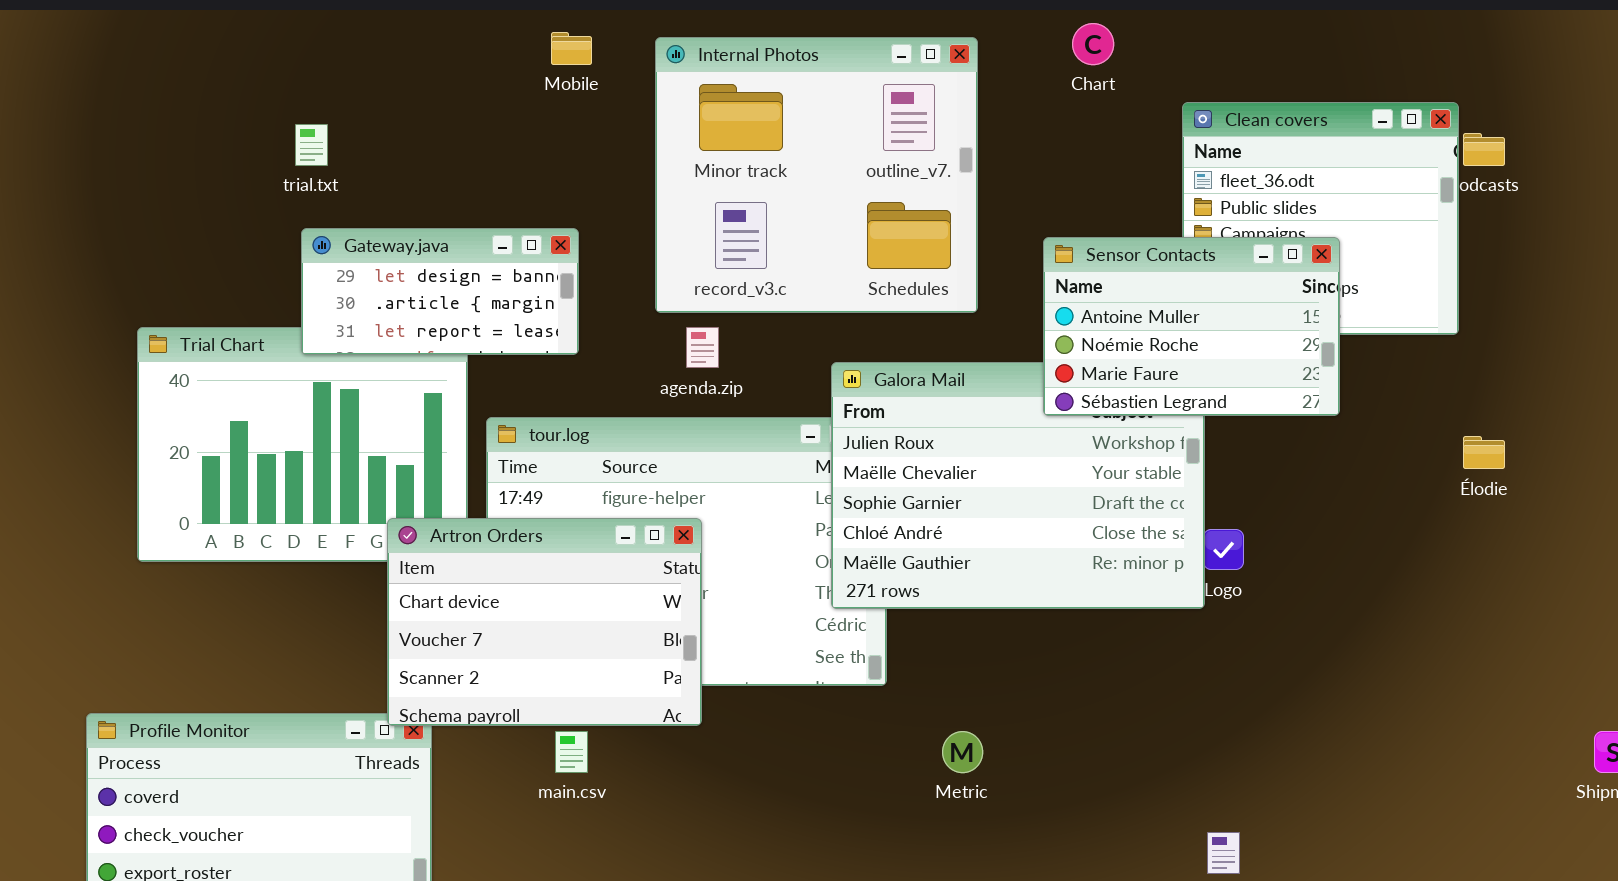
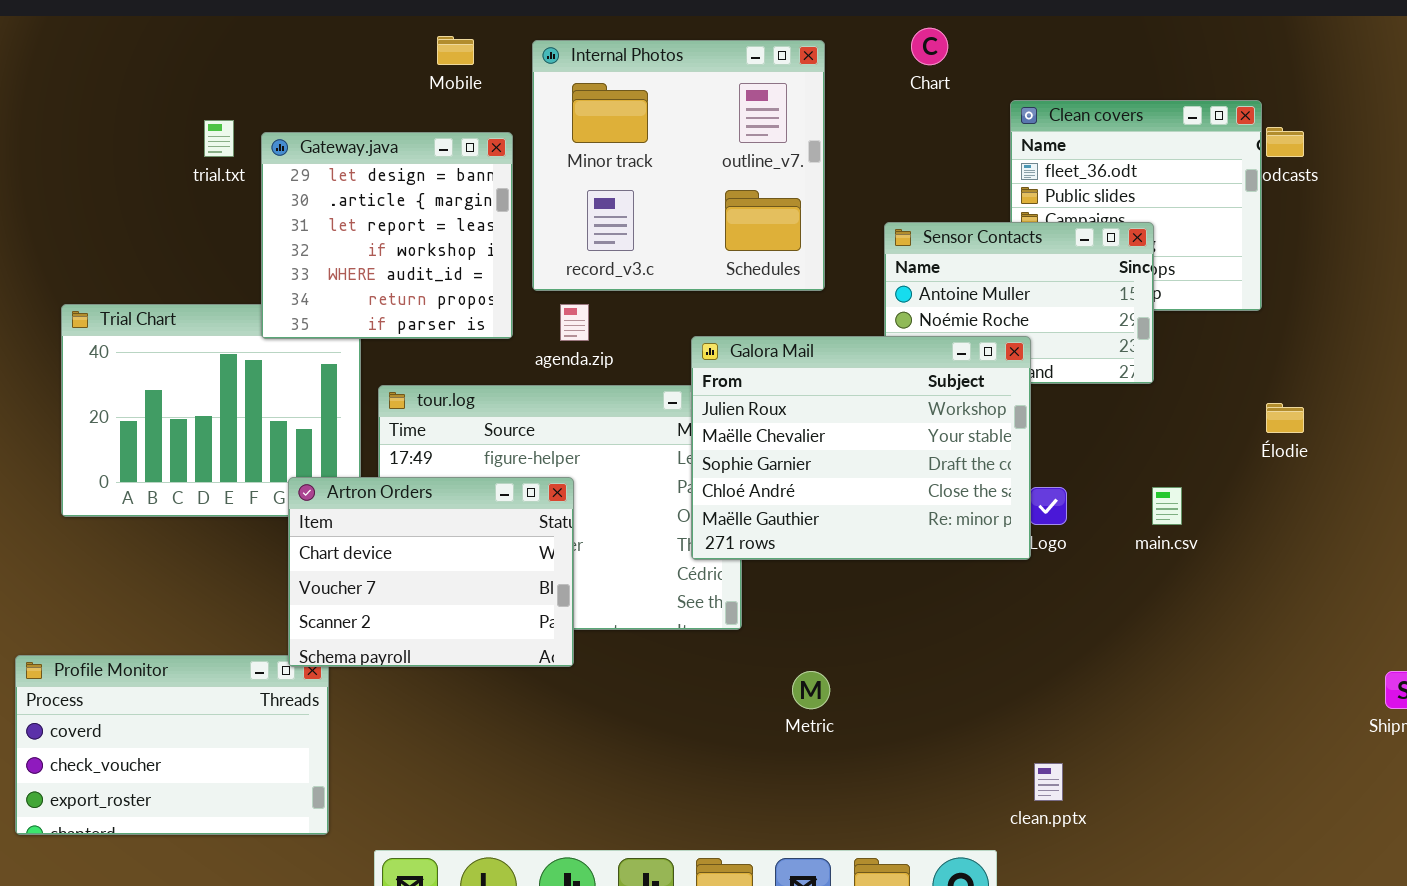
Gateway.java: [301,228,579,355] -> [261,132,513,339], moved, resized
Galora Mail: [831,362,1205,609] -> [691,336,1031,560], raised
main.csv: [555,731,588,773] -> [1152,487,1182,525], moved

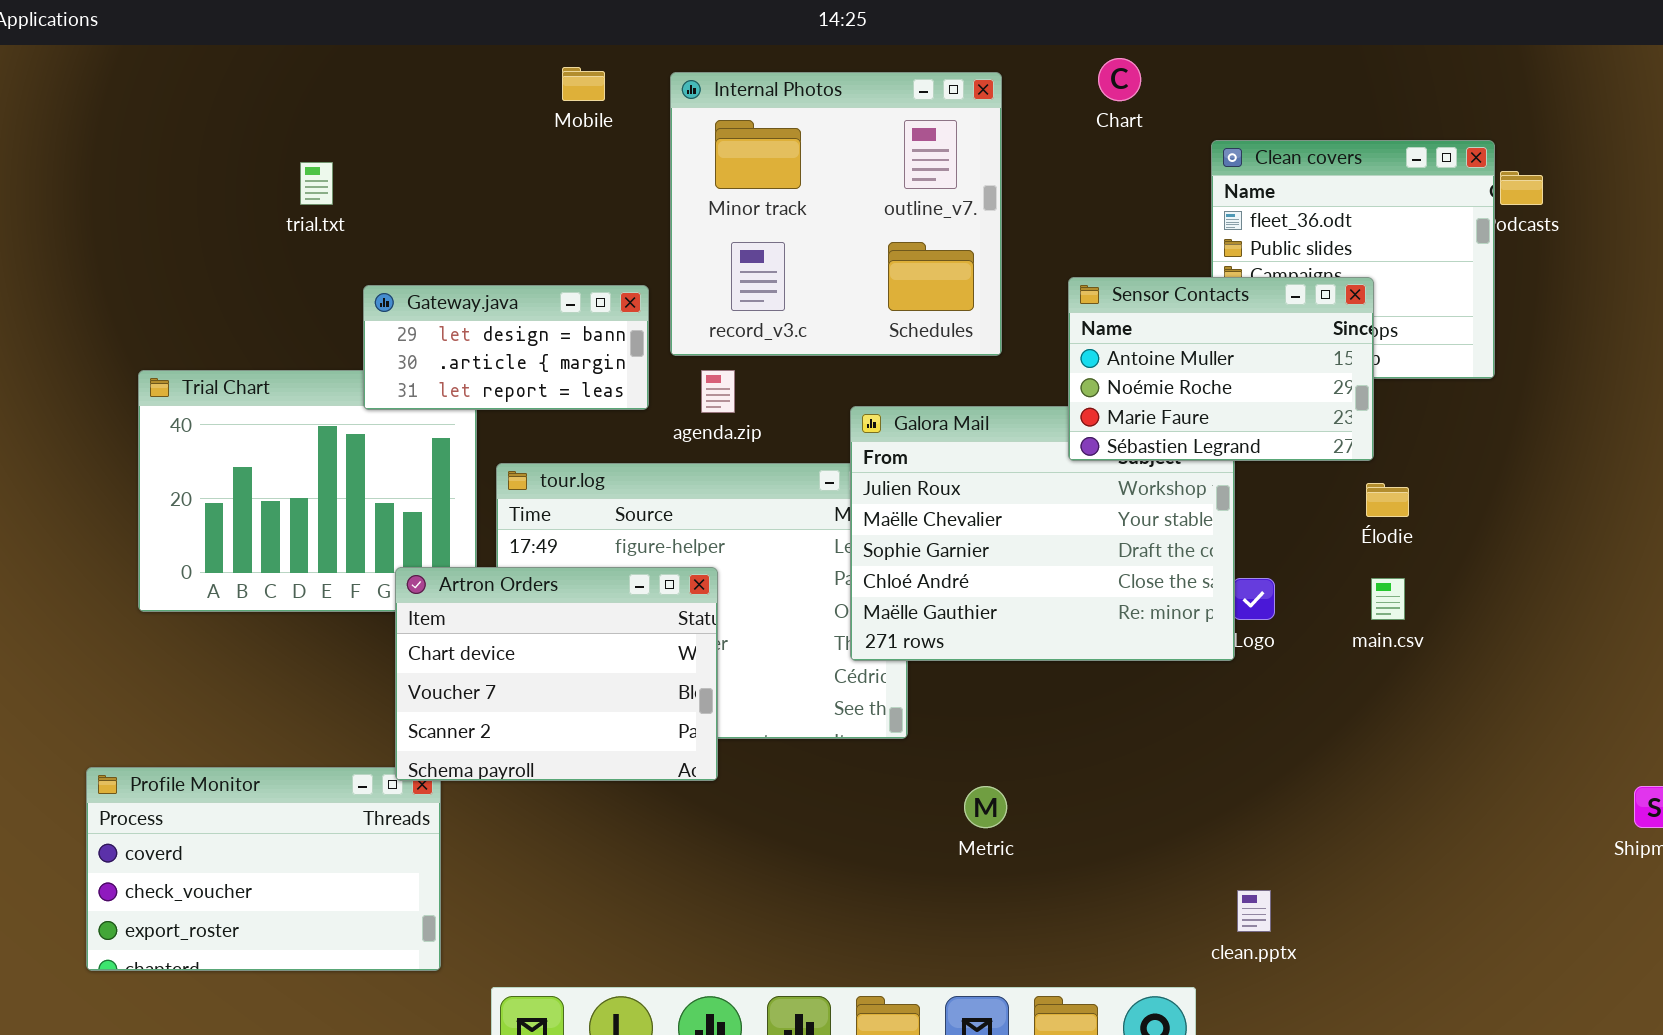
Gateway.java: [261,132,513,339] -> [363,285,649,410], resized
Sensor Contacts: [884,222,1154,384] -> [1068,277,1374,461], raised
Élodie: [1266,403,1304,433] -> [1366,483,1409,517], moved

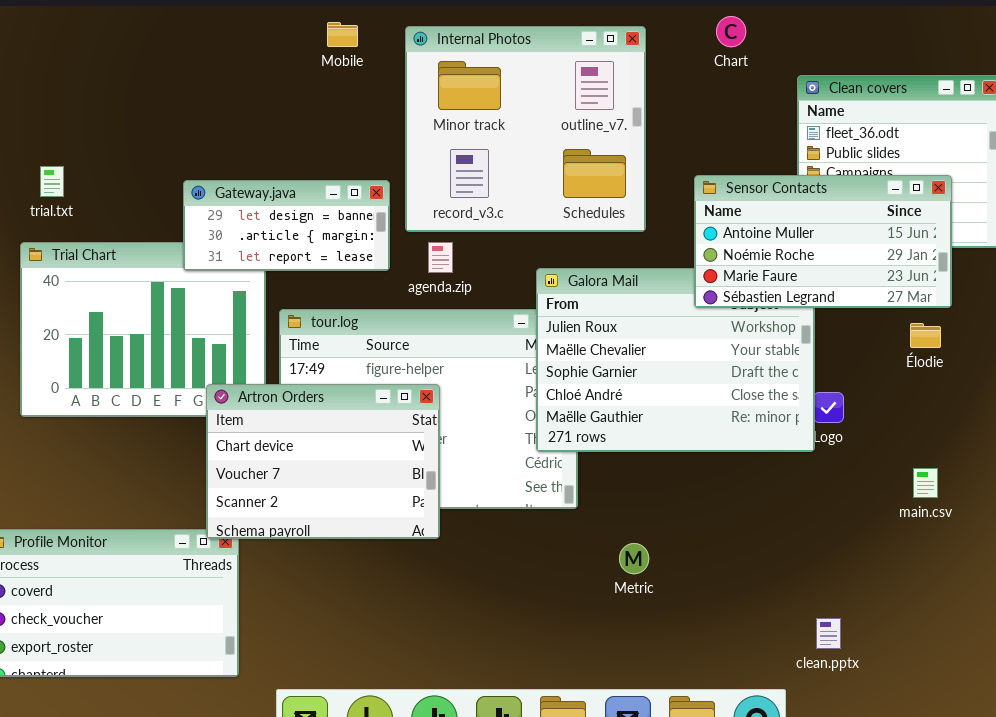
trial.txt: [300,162,333,205] -> [40,166,64,197], moved
Sensor Contacts: [1068,277,1374,461] -> [694,175,952,308], resized
main.csv: [1371,578,1405,620] -> [913,468,938,498], moved

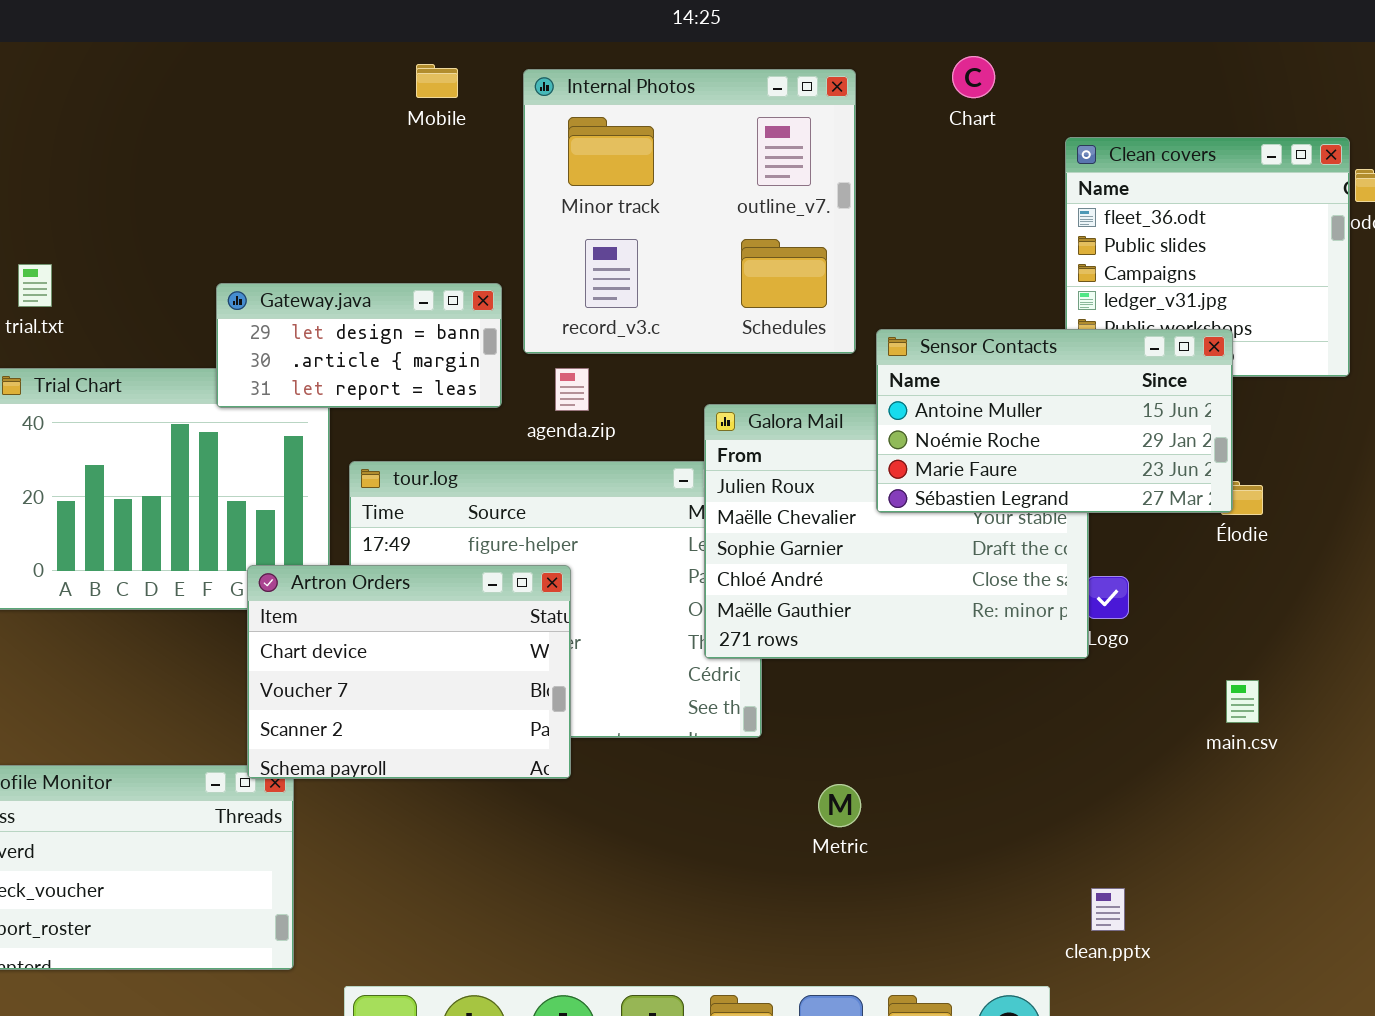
Sensor Contacts: [694,175,952,308] -> [876,329,1233,513], moved

